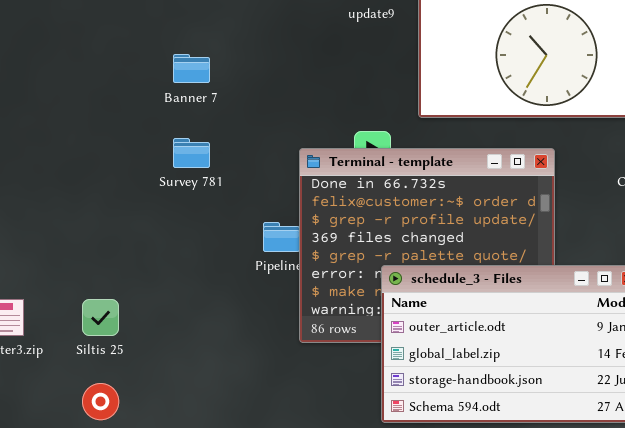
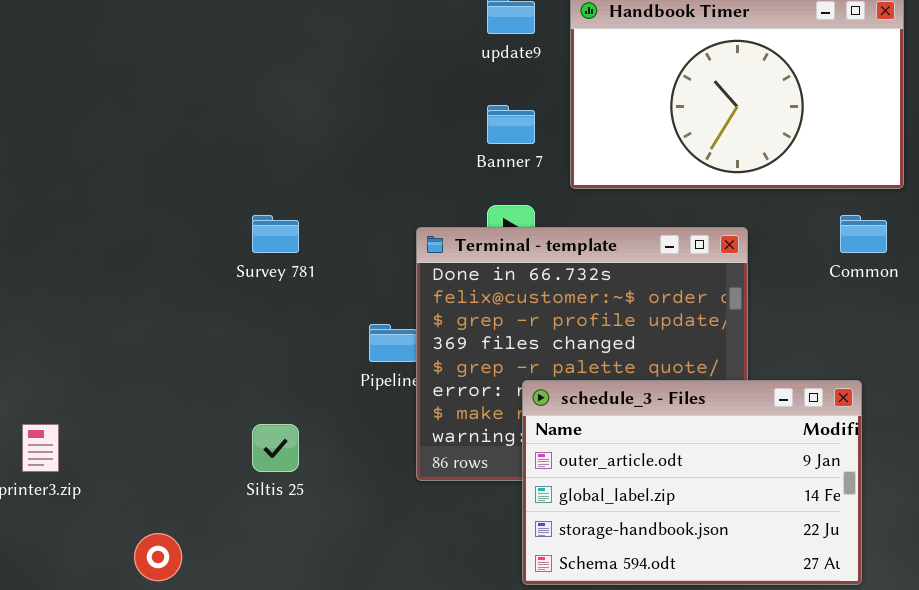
Banner 7: [173,54,210,83] -> [487,105,535,144], moved
Siltis 25: [82,299,119,336] -> [252,424,299,472], moved

